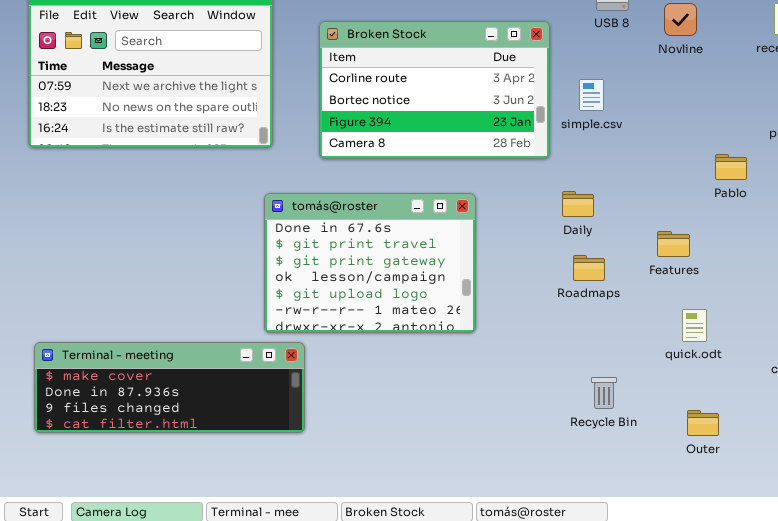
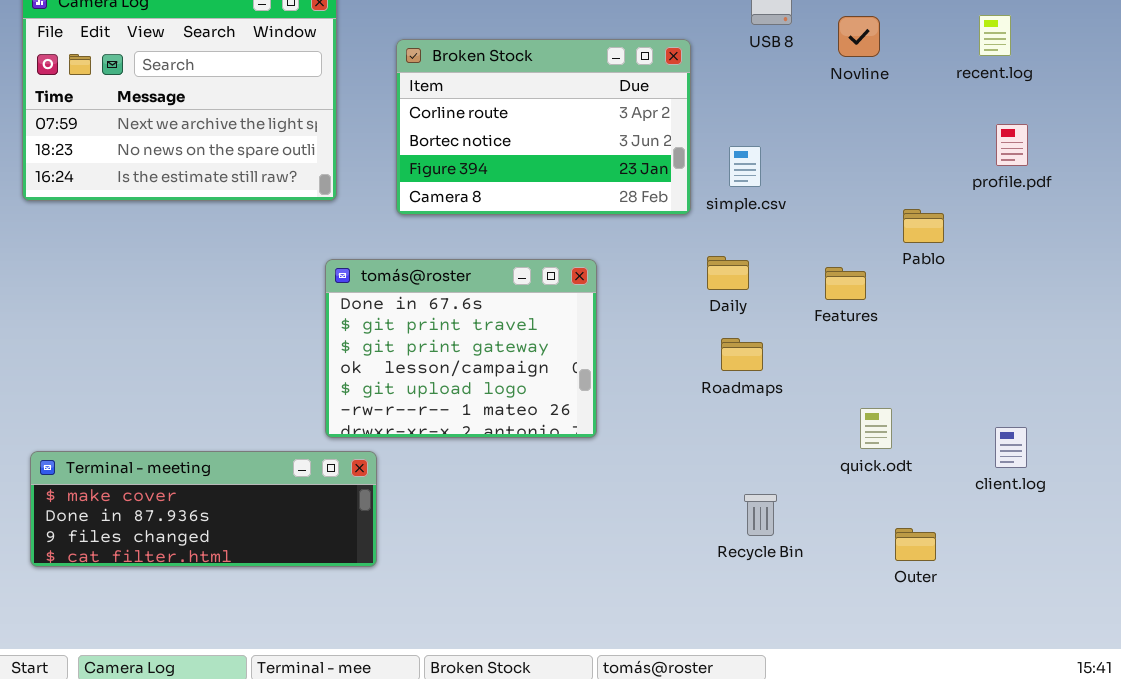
simple.csv: [579,79,604,111] -> [729,146,761,187], moved
Features: [657,231,690,257] -> [825,267,866,300], moved
Outer: [687,410,719,436] -> [895,528,936,561], moved

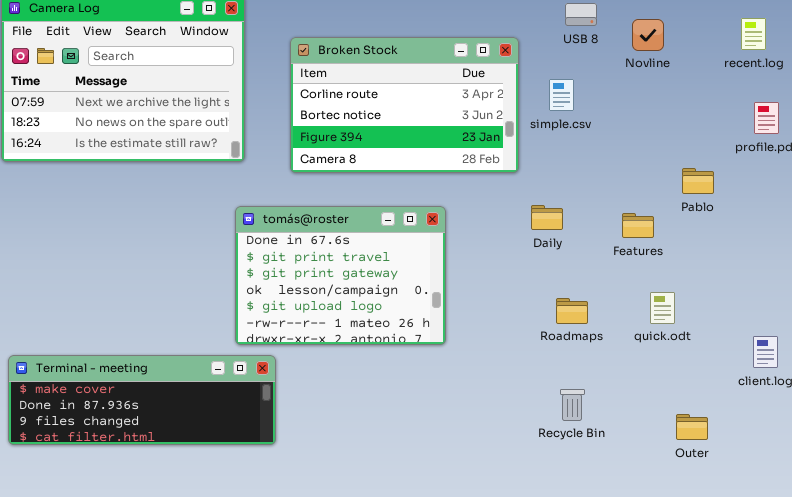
simple.csv: [729,146,761,187] -> [549,79,574,111], moved
Roadmaps: [721,338,763,371] -> [556,298,588,324], moved
quick.odt: [860,408,892,449] -> [650,292,675,324], moved

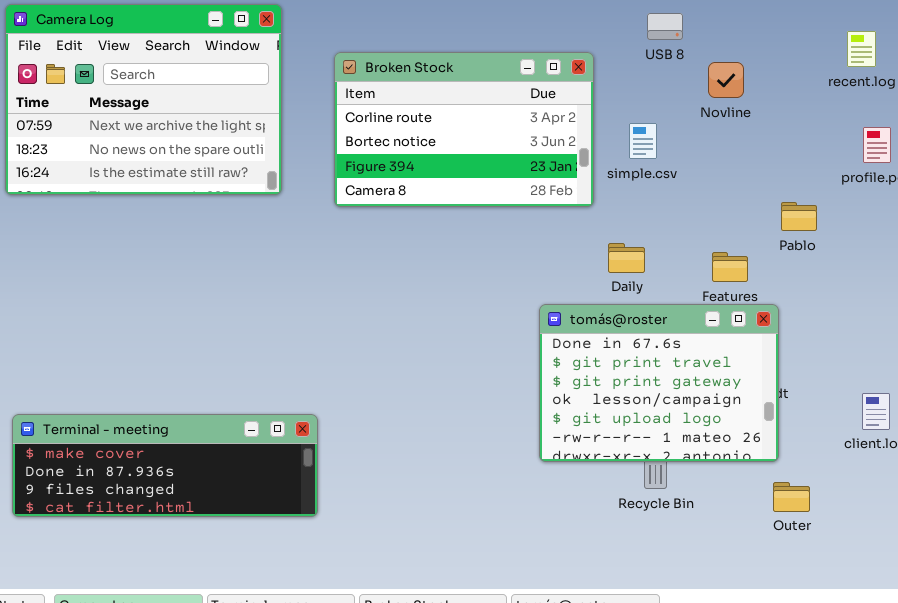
Novline: [632,19,664,51] -> [708,62,744,98], moved
simple.csv: [549,79,574,111] -> [629,123,657,159], moved
tomás@roster: [235,206,446,345] -> [539,304,779,462], moved

